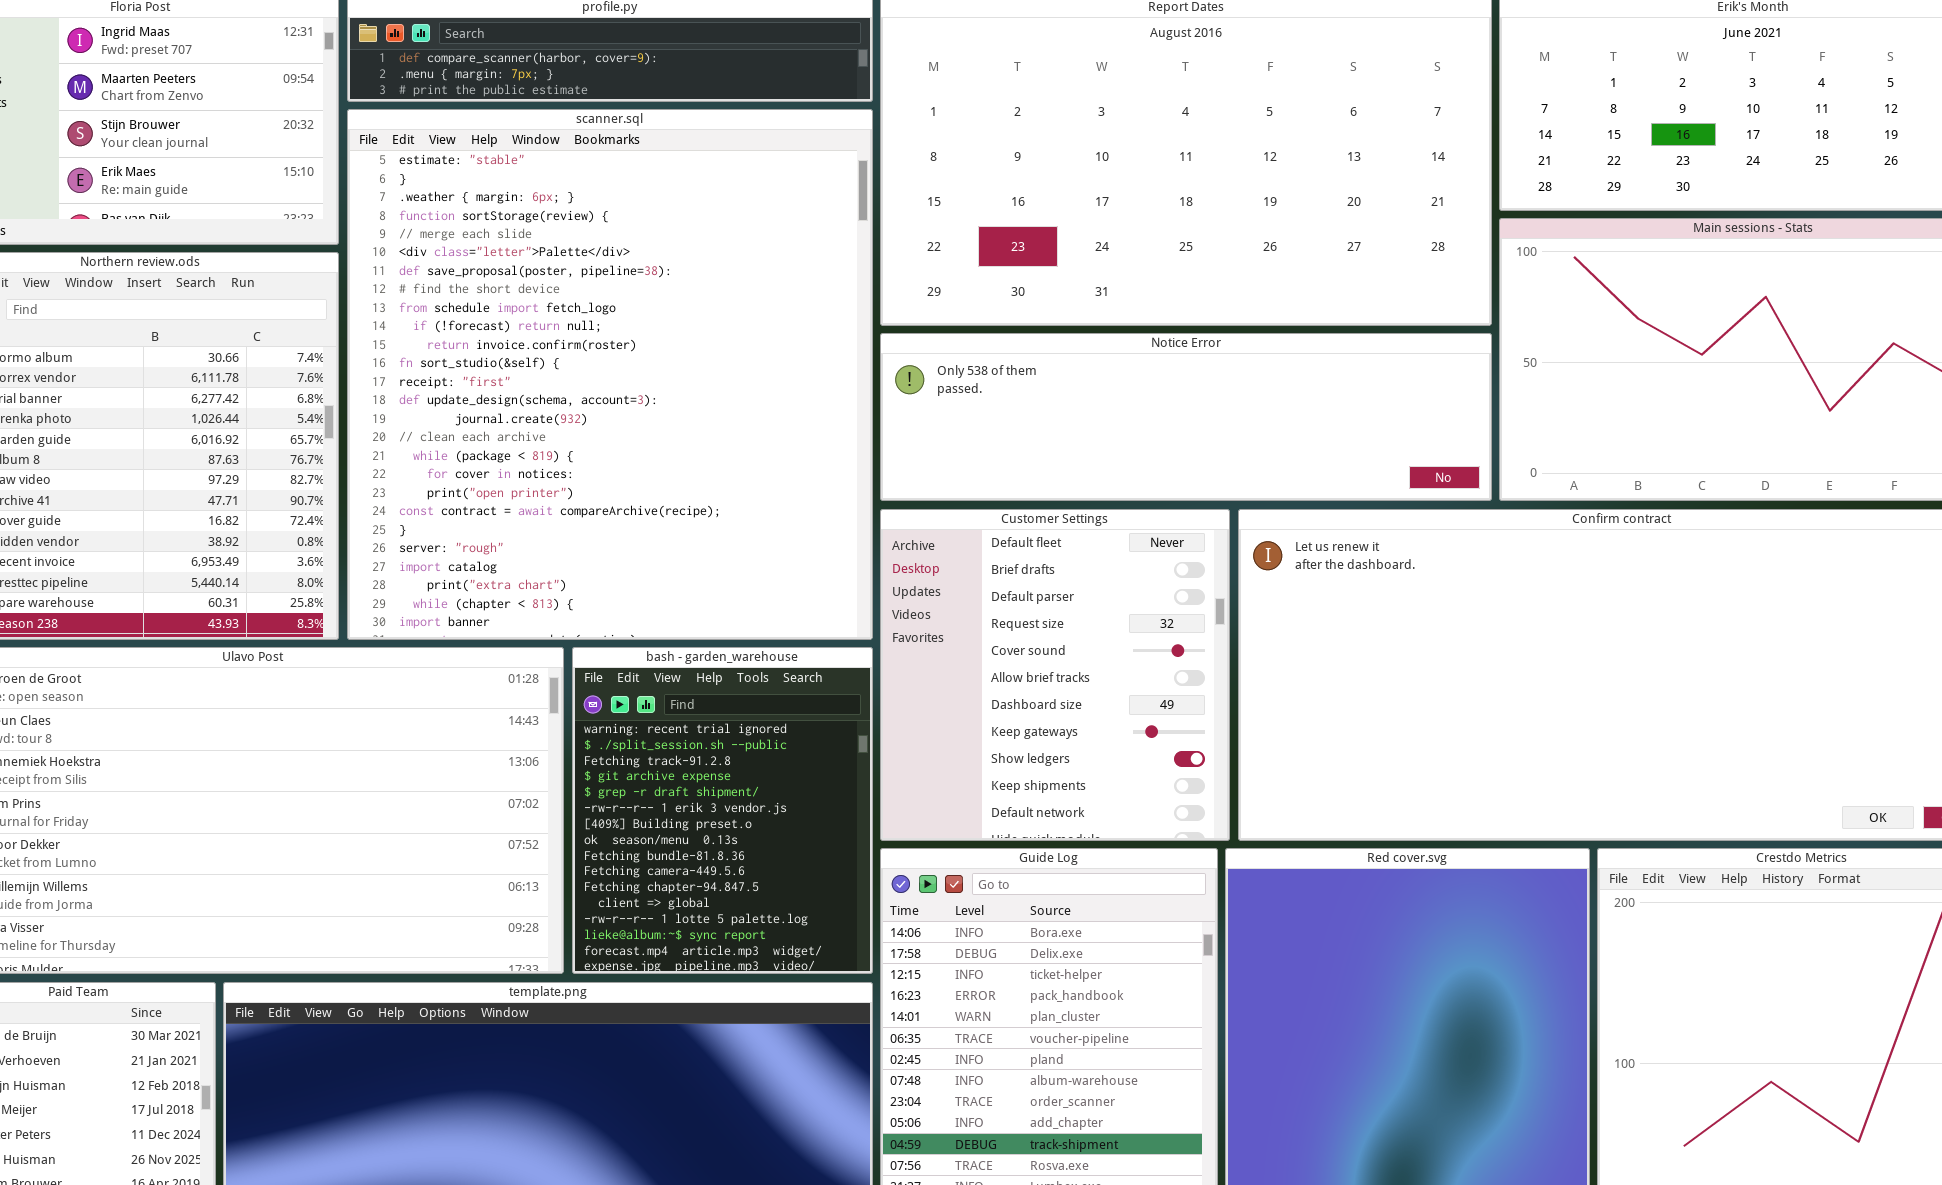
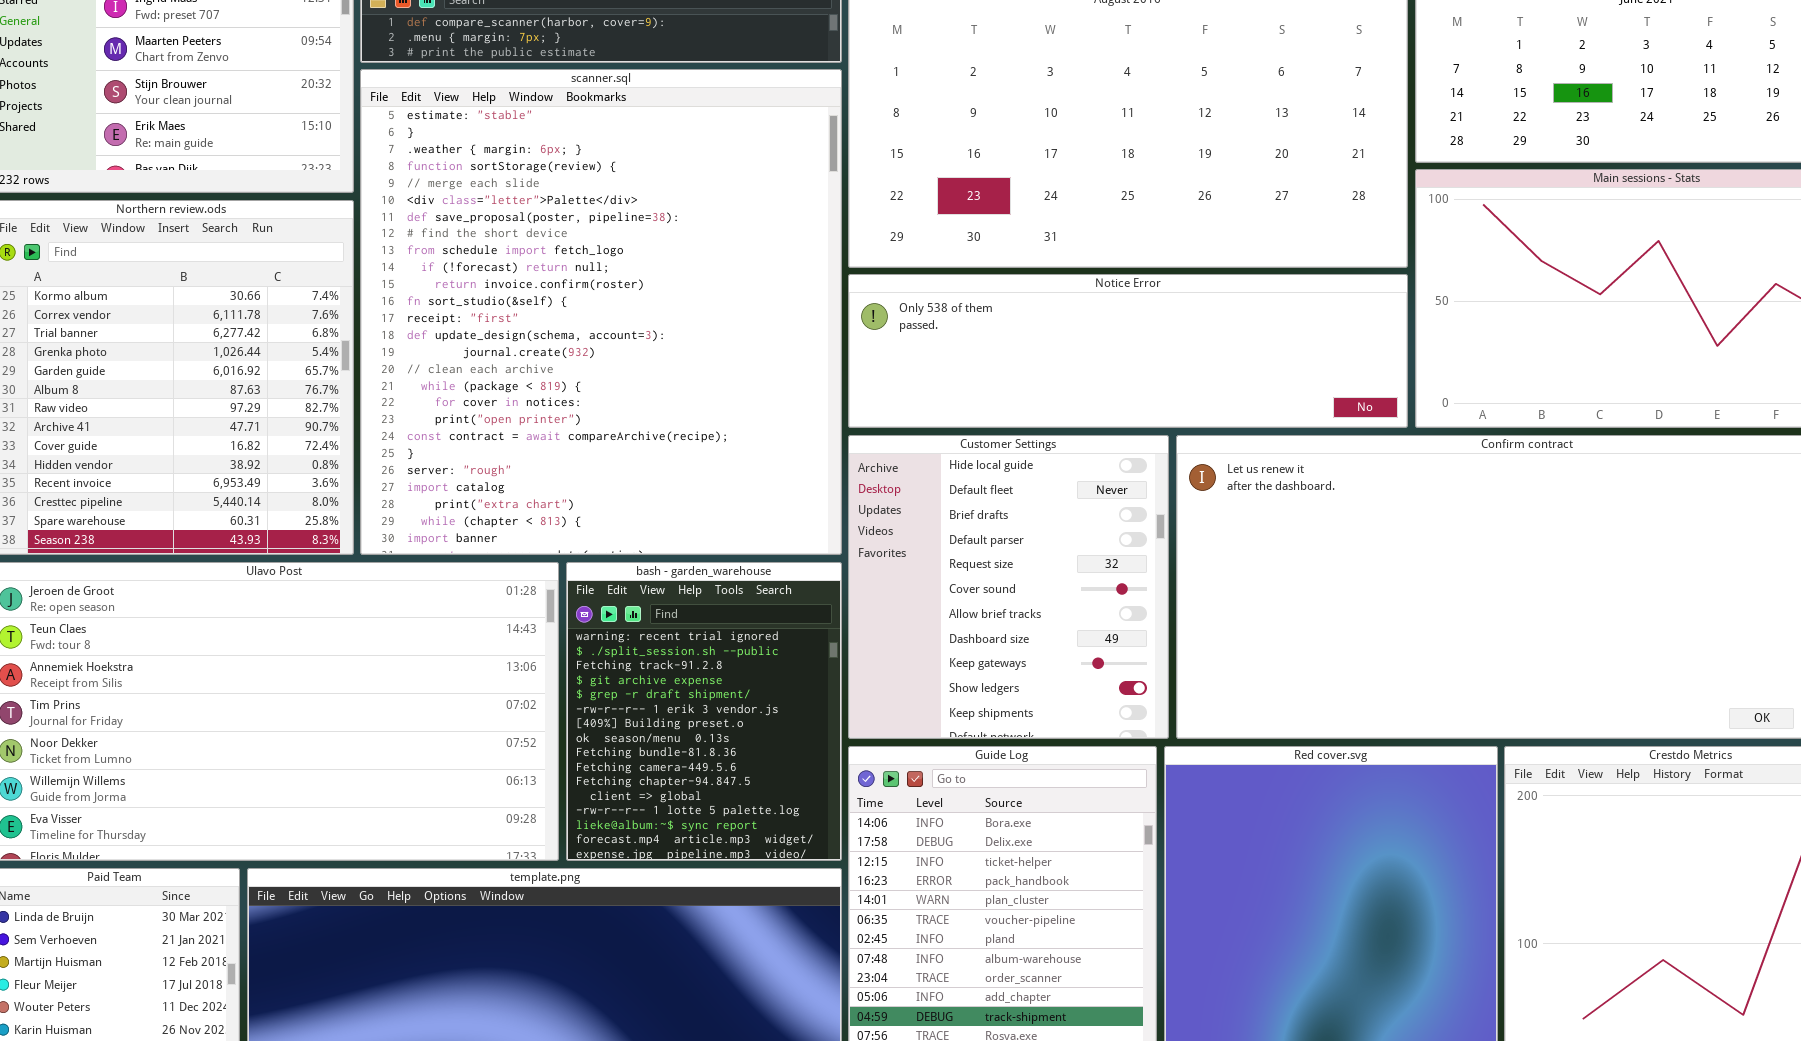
Customer Settings: [880,509,1230,841] -> [848,435,1169,739], scrolled up 1 row

